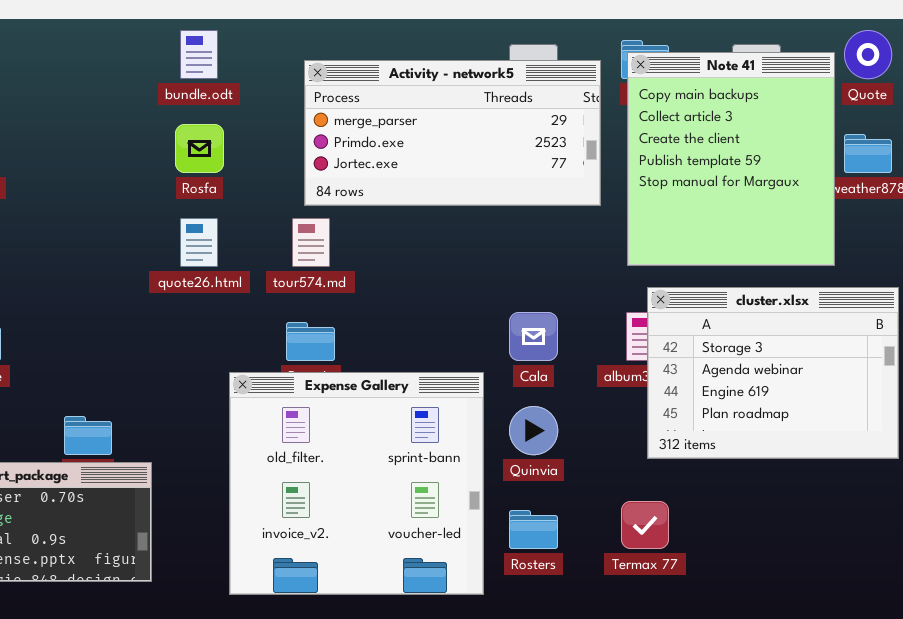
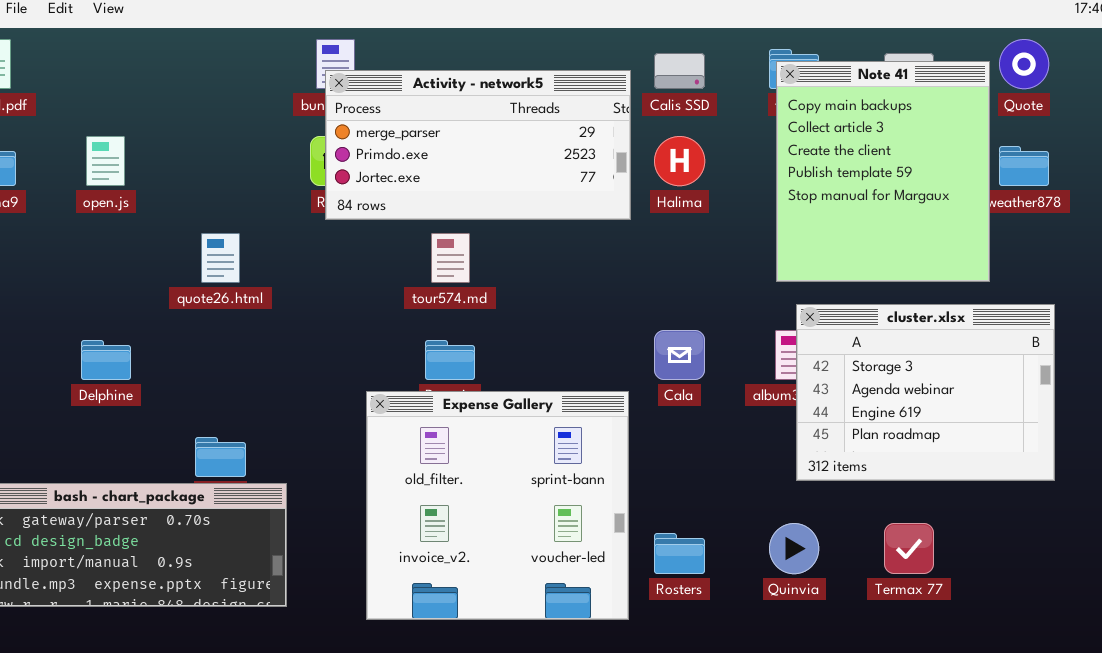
Activity - network5: [304,60,601,206] -> [325,70,631,220], moved
quote26.html: [180,218,218,267] -> [201,233,240,283], moved
Quinvia: [509,406,558,455] -> [769,523,819,574], moved
Termax 77: [621,501,669,549] -> [884,523,934,574], moved

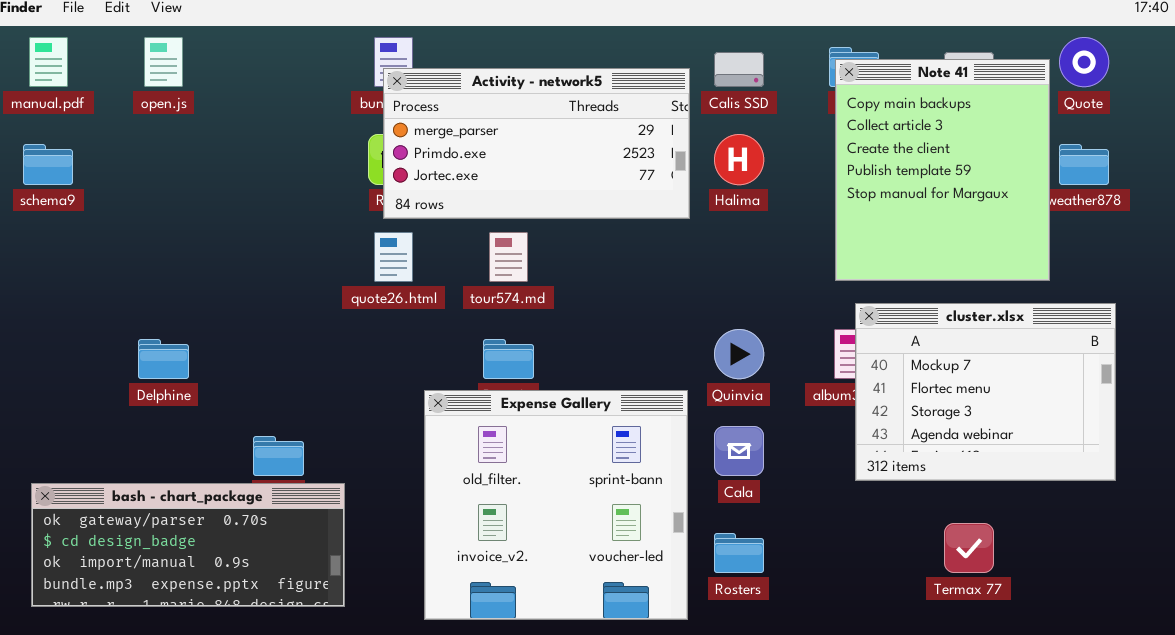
open.js: [86,136,125,186] -> [144,37,183,87], moved
quote26.html: [201,233,240,283] -> [374,232,413,282], moved
cluster.xlsx: [796,304,1055,481] -> [855,303,1116,481], scrolled up 2 rows
Cala: [654,330,705,380] -> [714,426,764,476], moved
Quinvia: [769,523,819,574] -> [714,329,764,379], moved

